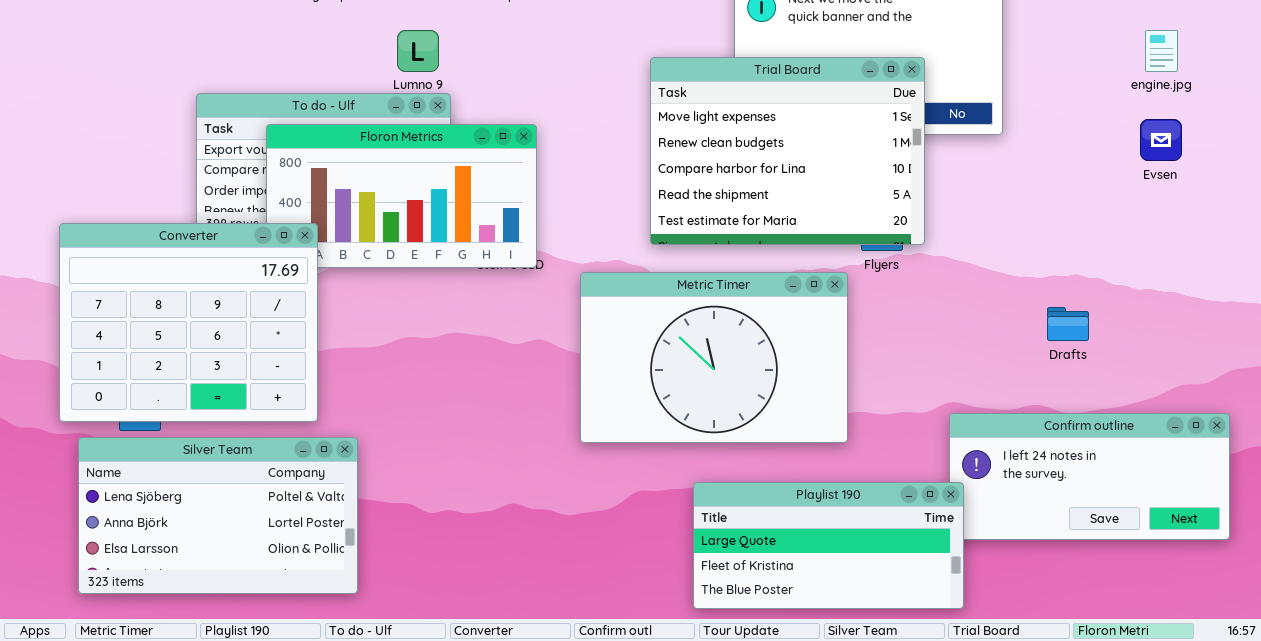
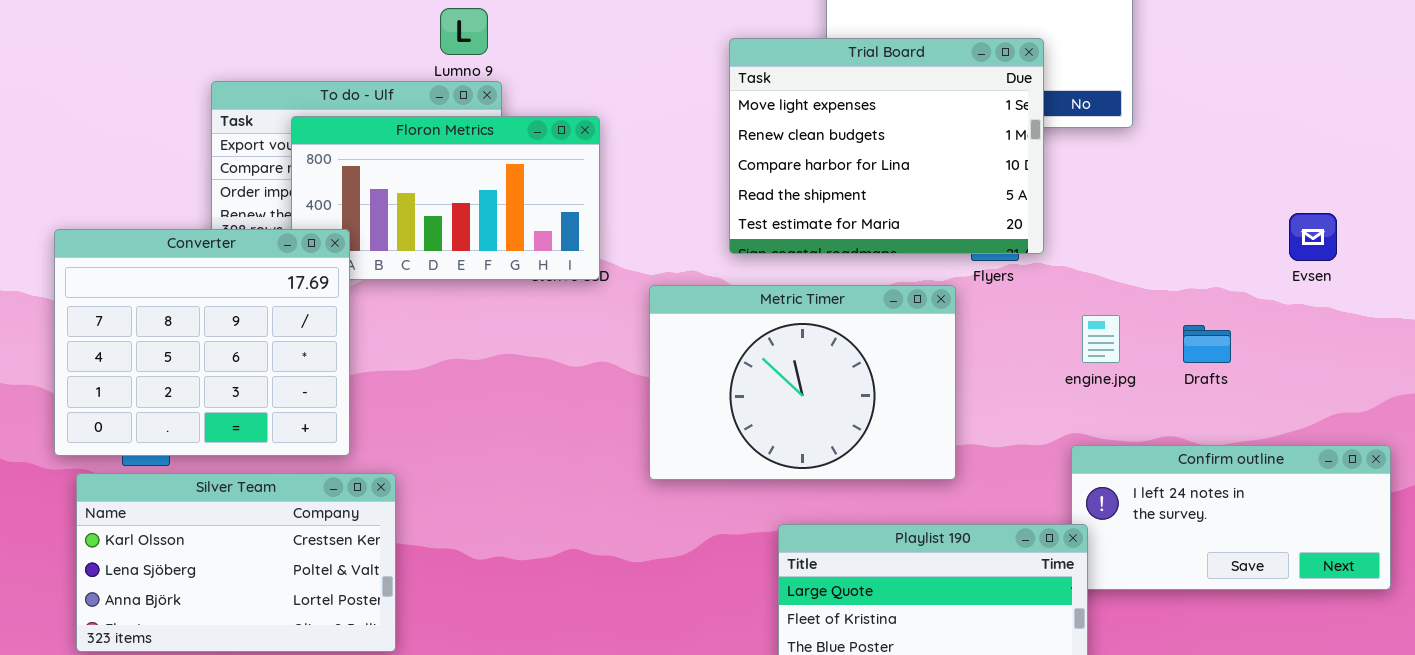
engine.jpg: [1145,30,1178,72] -> [1082,315,1120,363], moved
Evsen: [1140,119,1182,161] -> [1289,213,1337,261], moved
Silver Team: [78,437,358,594] -> [76,473,396,652], scrolled up 1 row

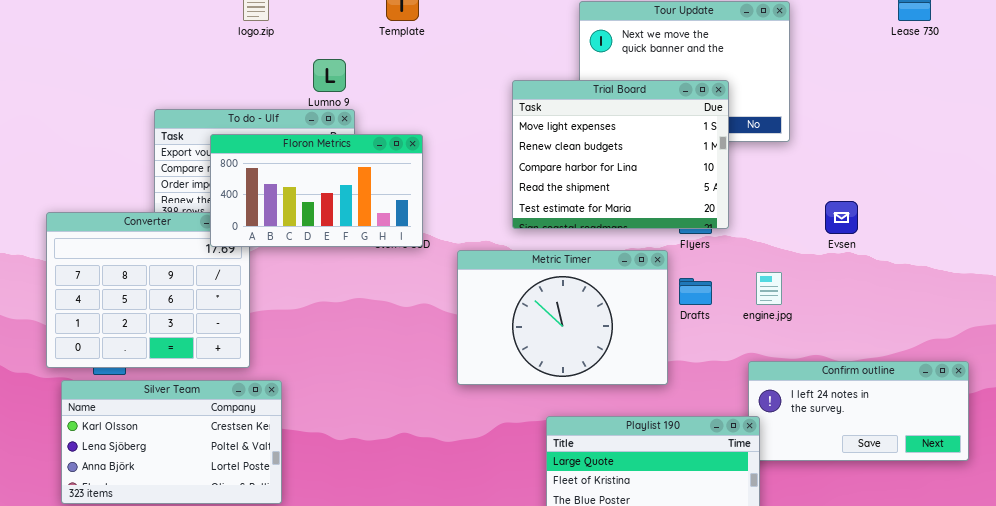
Floron Metrics: [291,116,600,280] -> [210,134,423,247], raised
Evsen: [1289,213,1337,261] -> [825,201,858,234], moved
Drafts: [1183,325,1231,363] -> [679,278,712,305], moved

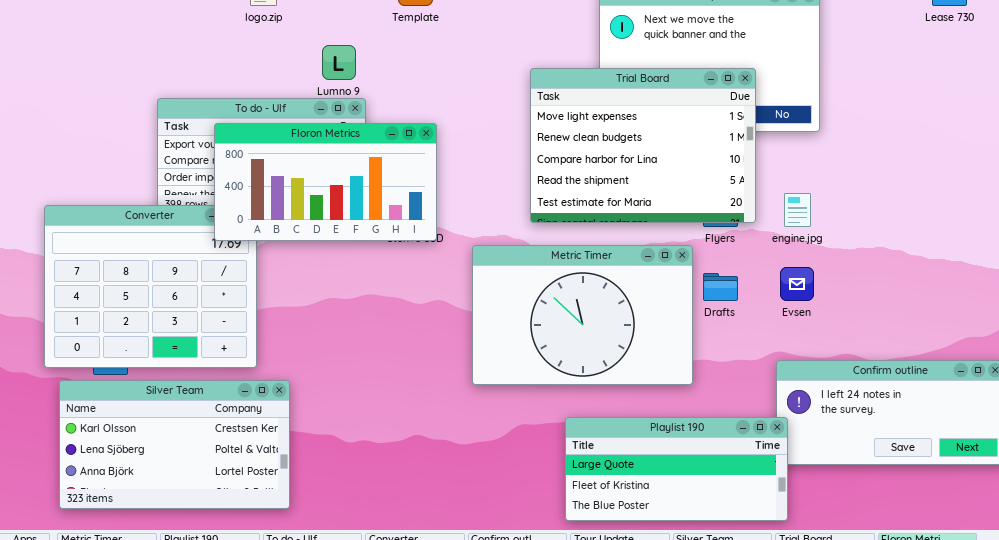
Evsen: [825,201,858,234] -> [780,267,814,301], moved
engine.jpg: [756,272,782,305] -> [784,193,811,227], moved

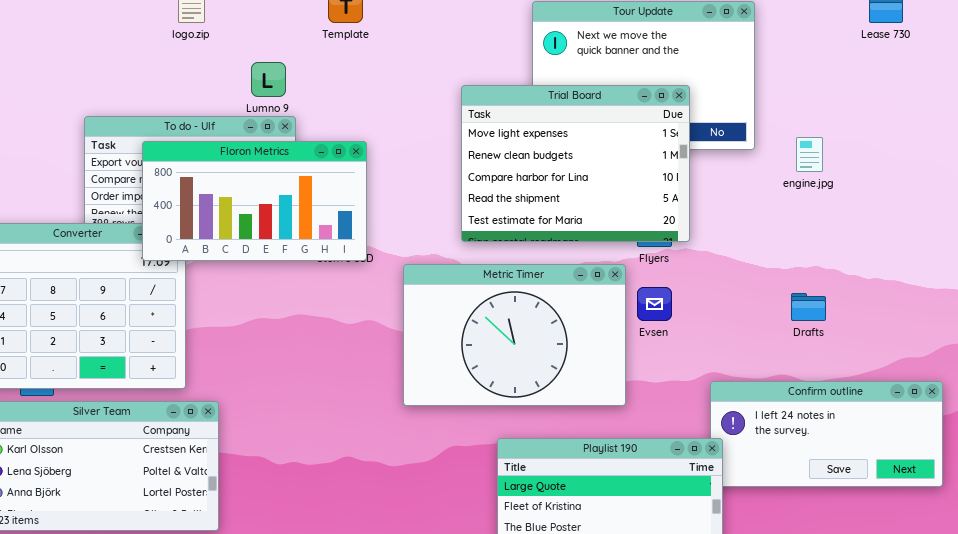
engine.jpg: [784,193,811,227] -> [796,137,823,172], moved
Evsen: [780,267,814,301] -> [637,287,672,321], moved
Drafts: [703,273,738,301] -> [791,293,826,321], moved

